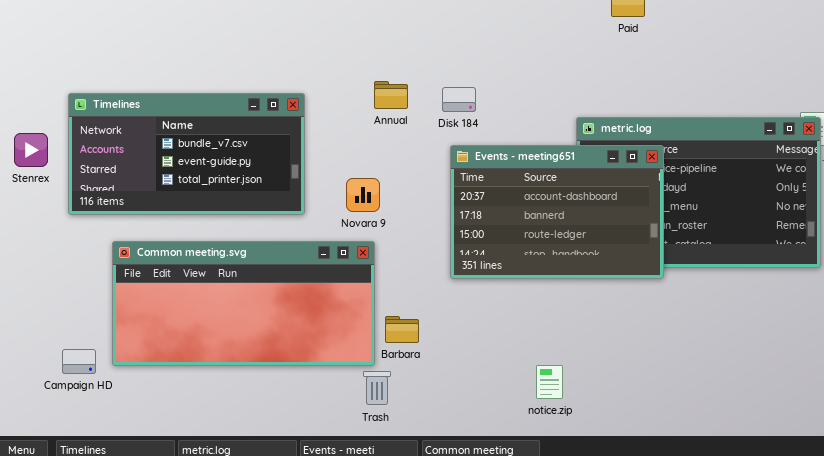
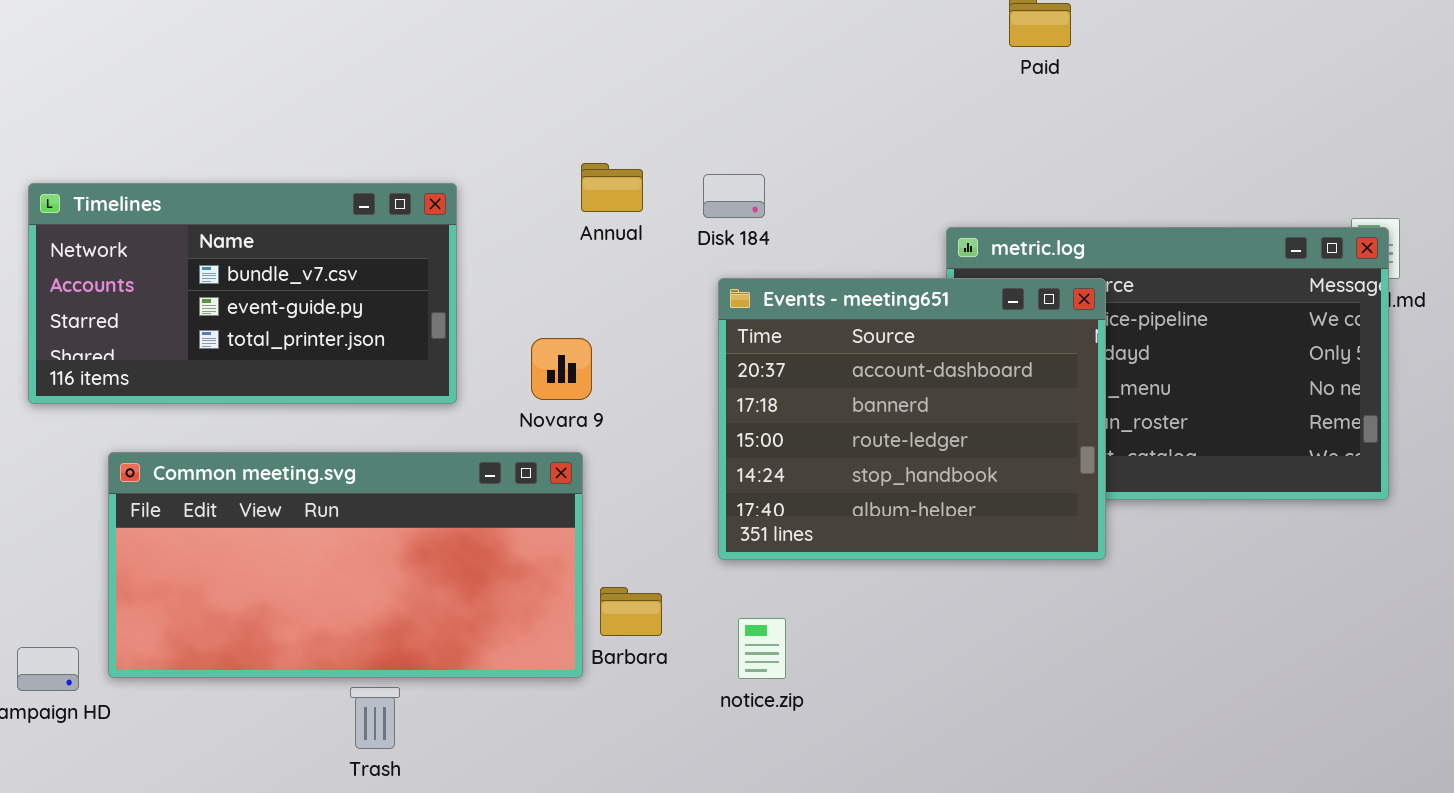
Events - meeting651: [450,145,664,279] -> [718,278,1106,560], resized
notice.zip: [536,365,563,399] -> [738,618,786,679], moved
Trash: [363,371,391,405] -> [350,687,400,749], moved

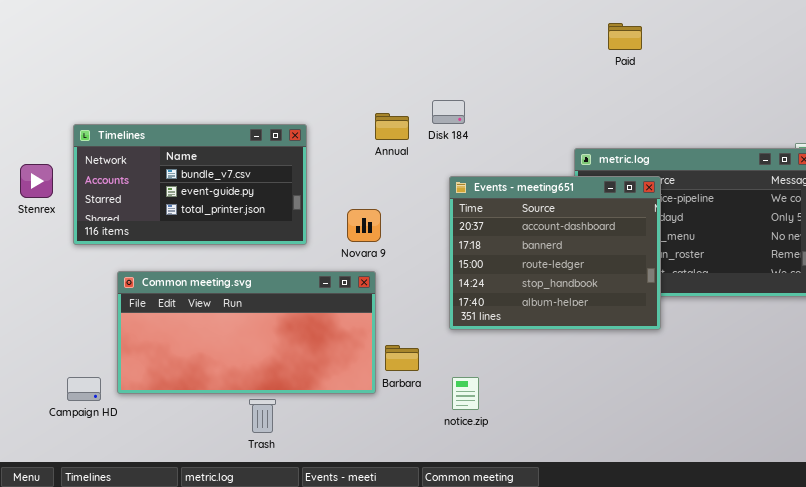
Disk 184: [703,174,765,218] -> [432,100,465,124], moved
notice.zip: [738,618,786,679] -> [452,377,479,410], moved

